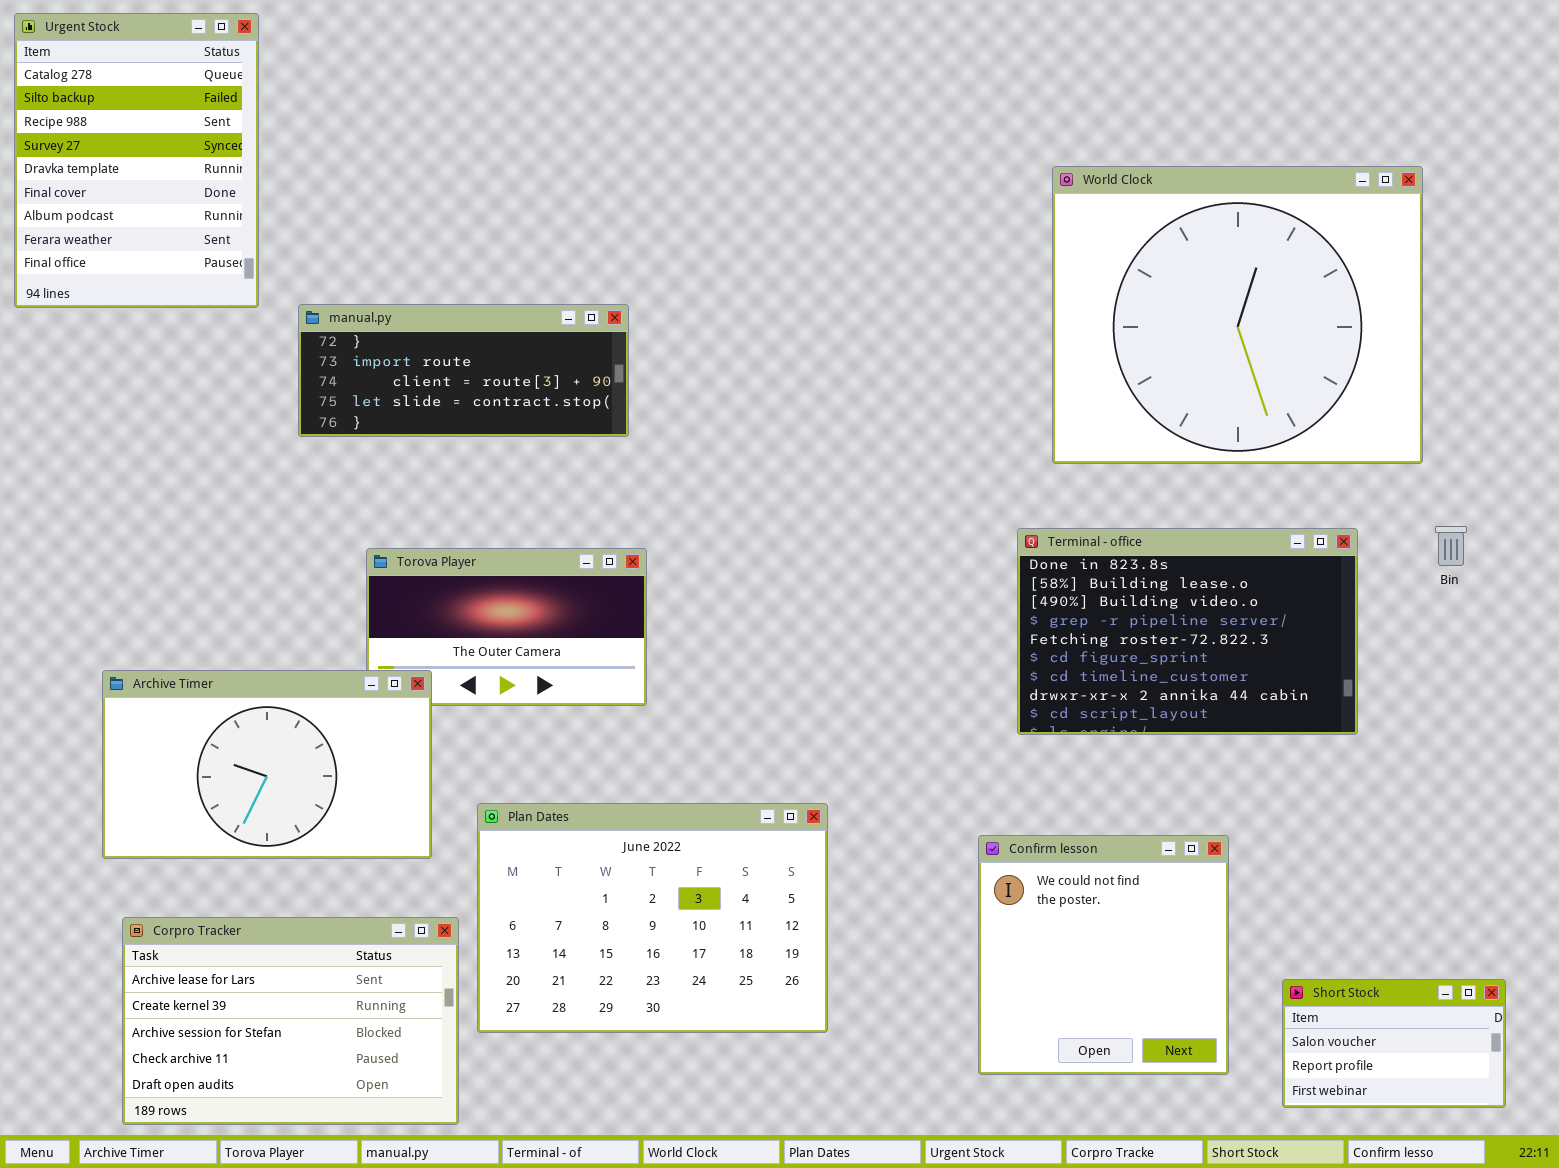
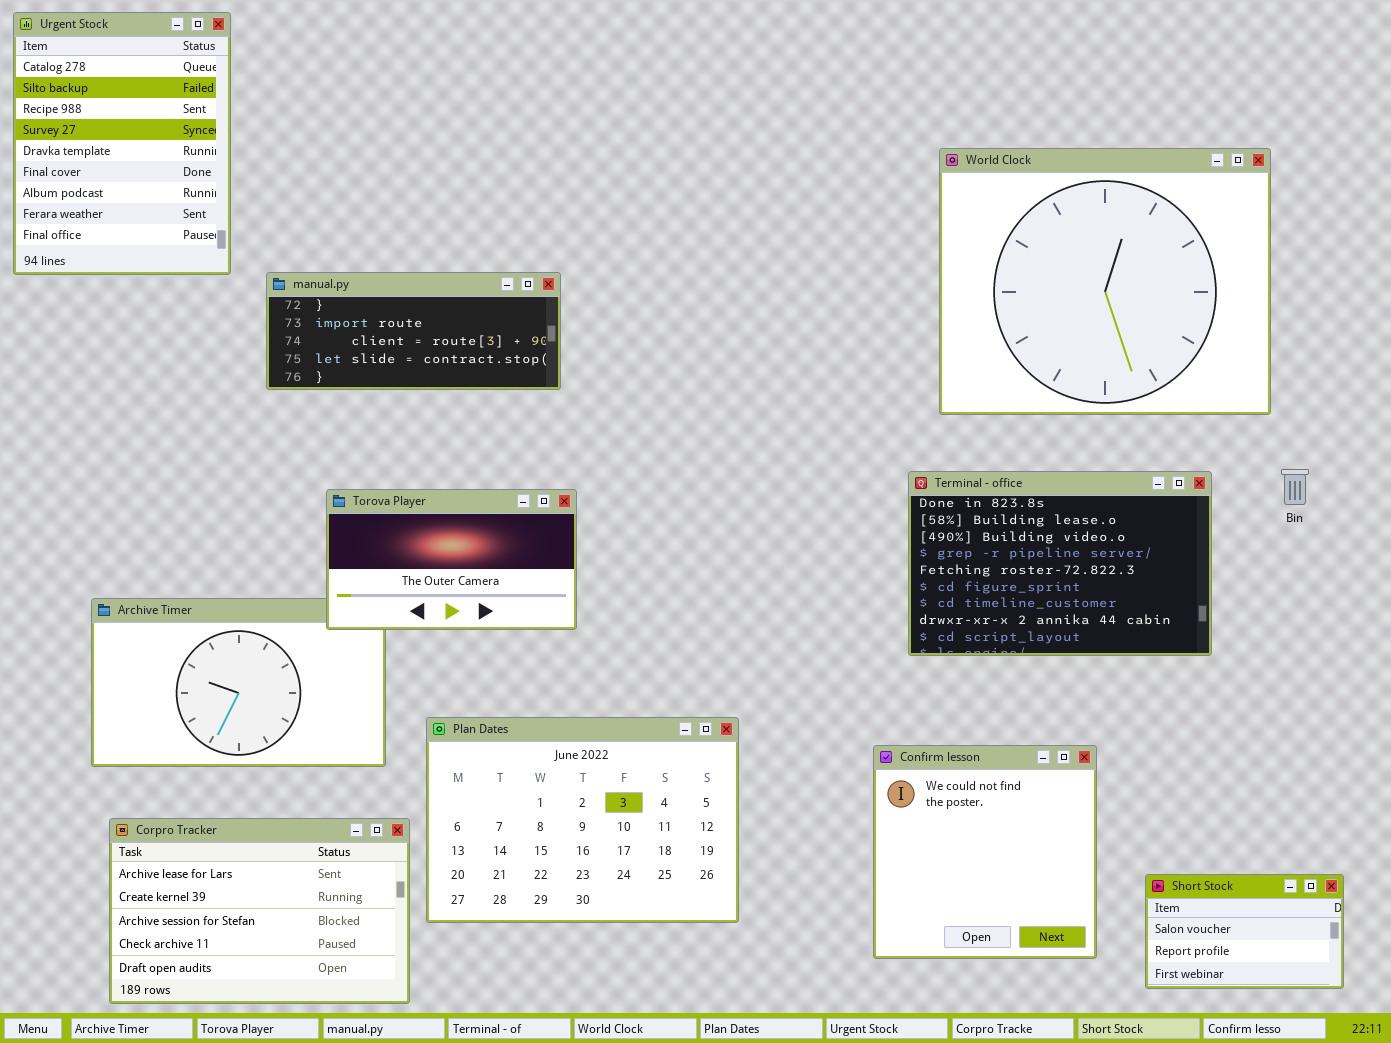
Torova Player: [366,548,647,706] -> [326,489,577,630], raised

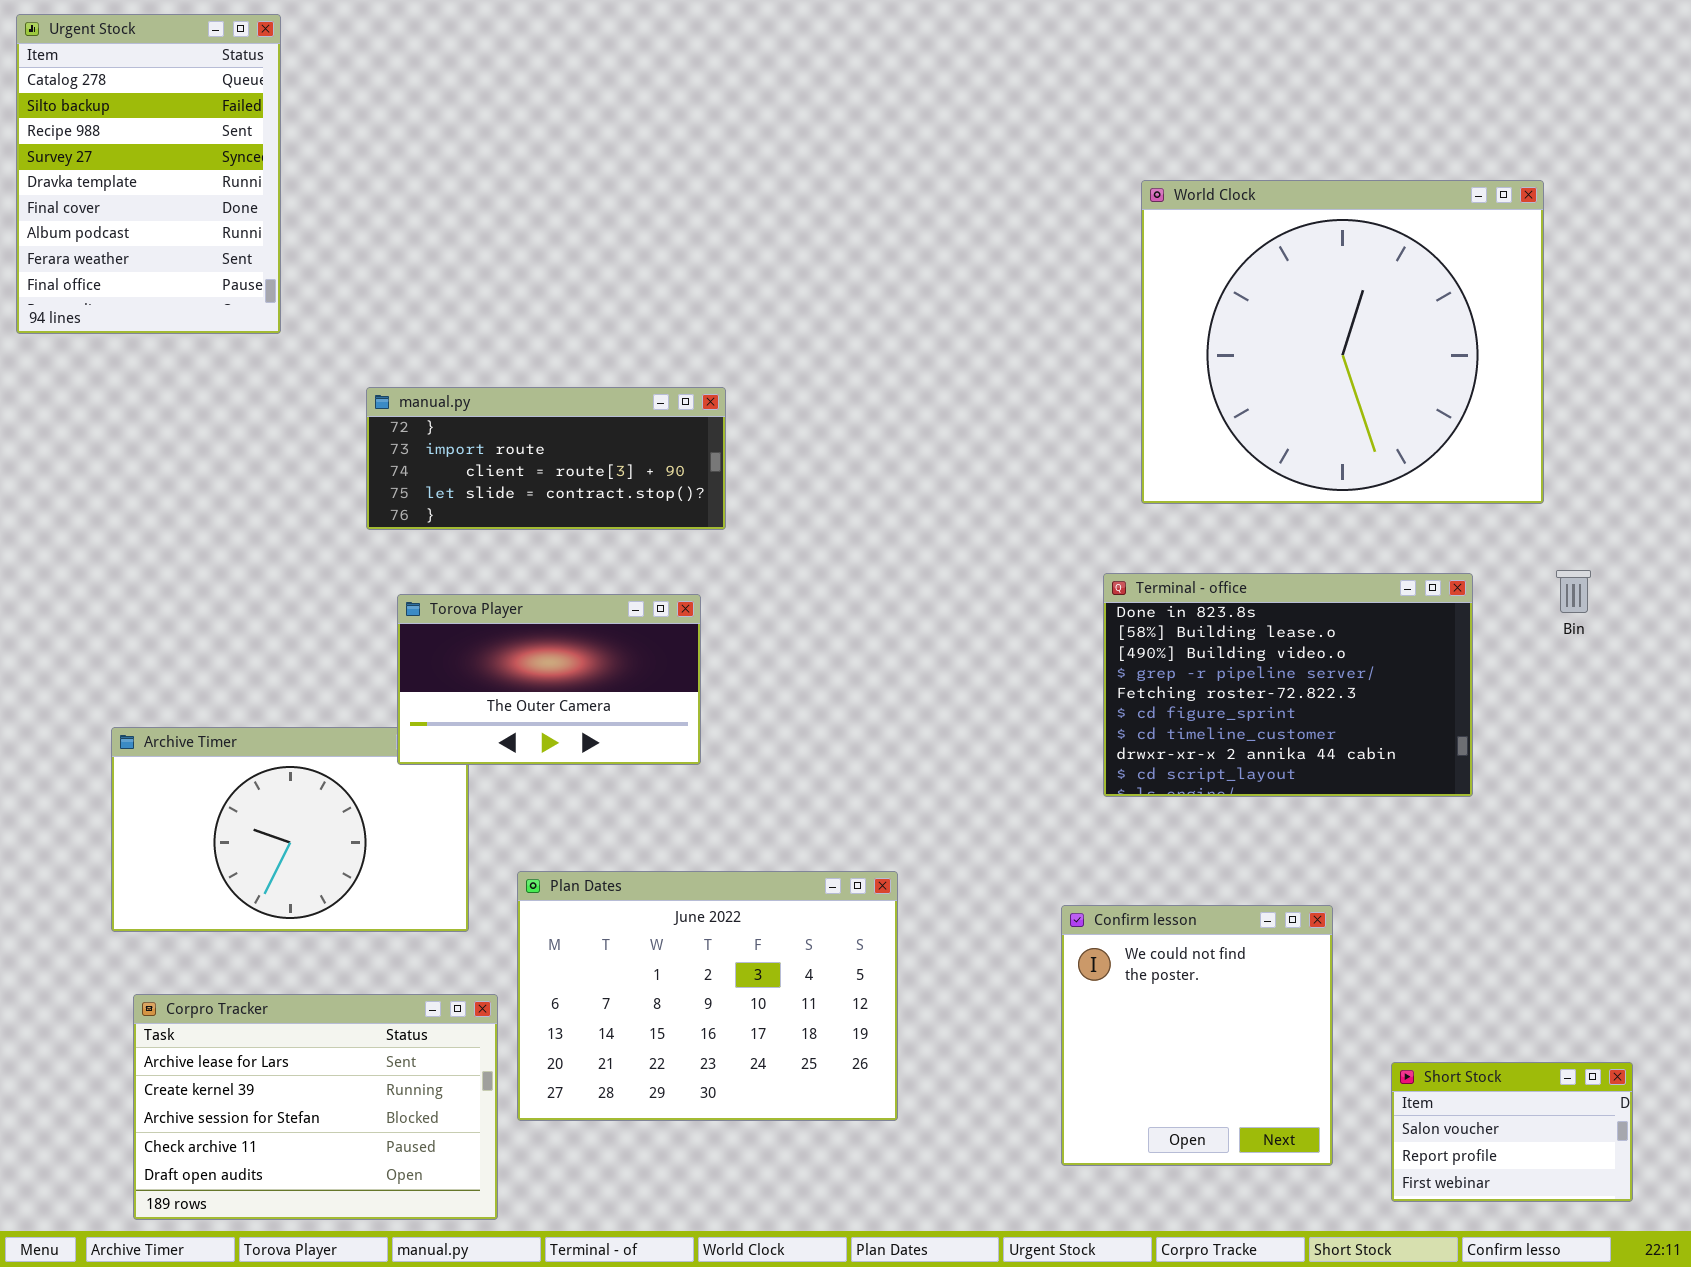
manual.py: [266,272,561,390] -> [366,387,726,530], moved

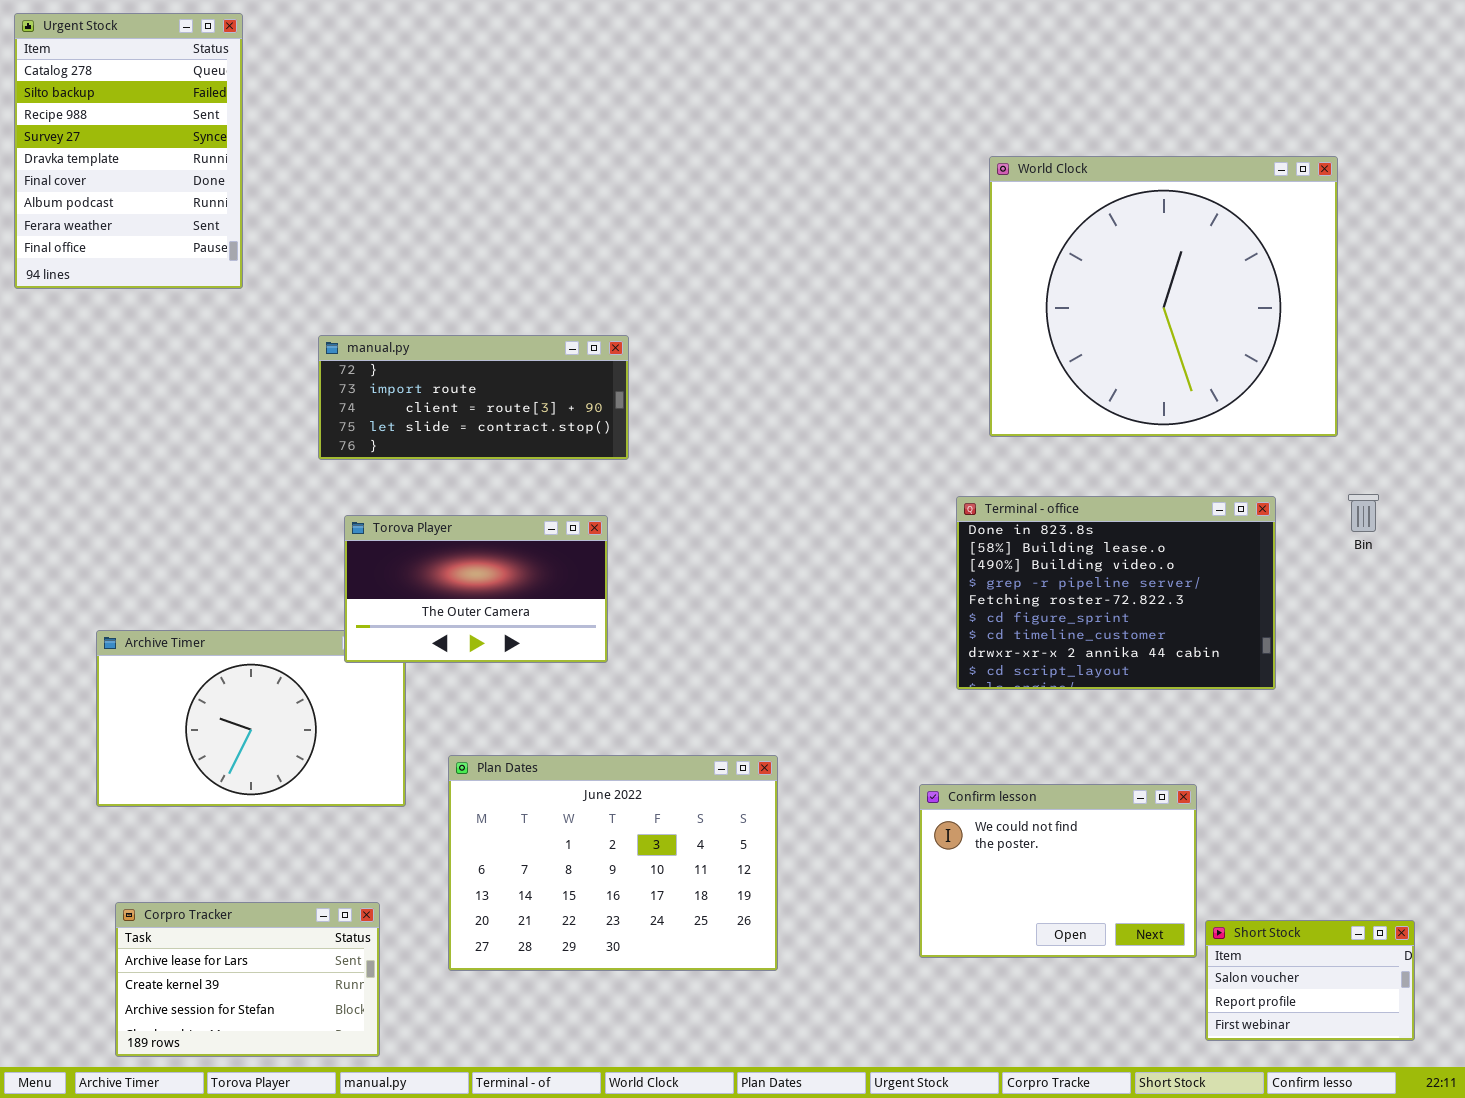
Confirm lesson: [1061,905,1333,1166] -> [919,784,1197,958], resized
Corpro Tracker: [133,994,498,1220] -> [115,902,380,1057], resized

